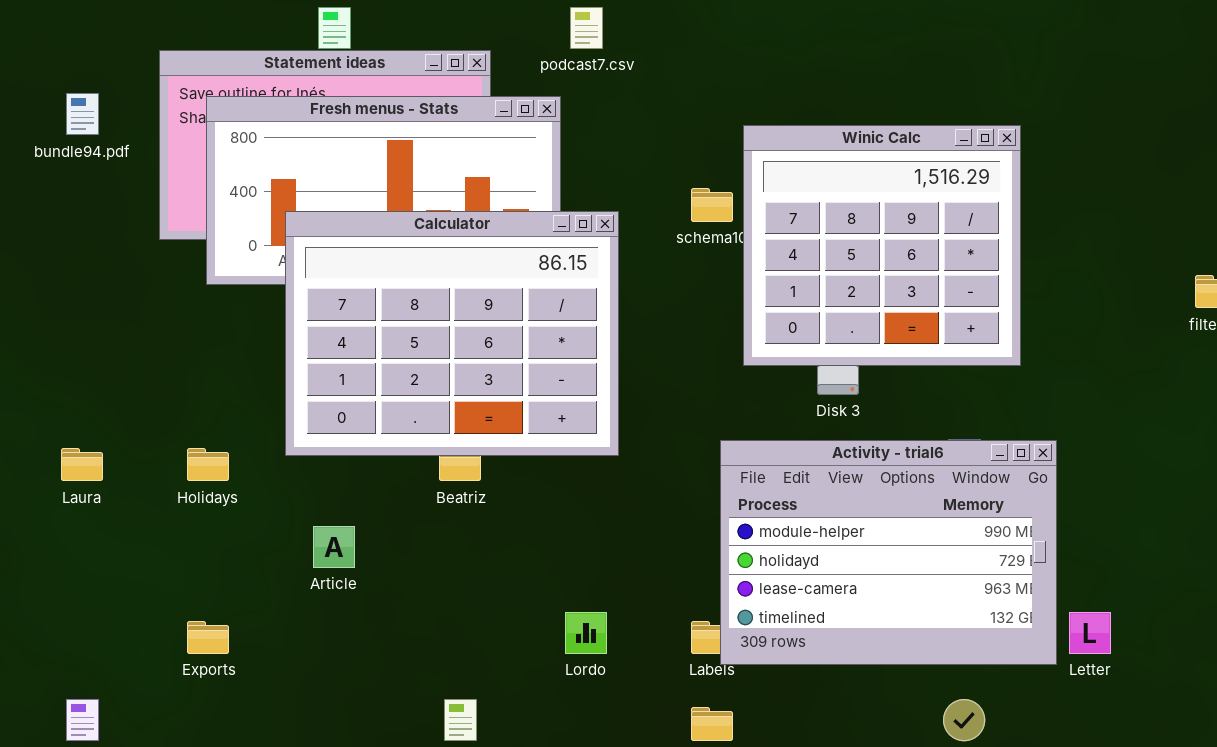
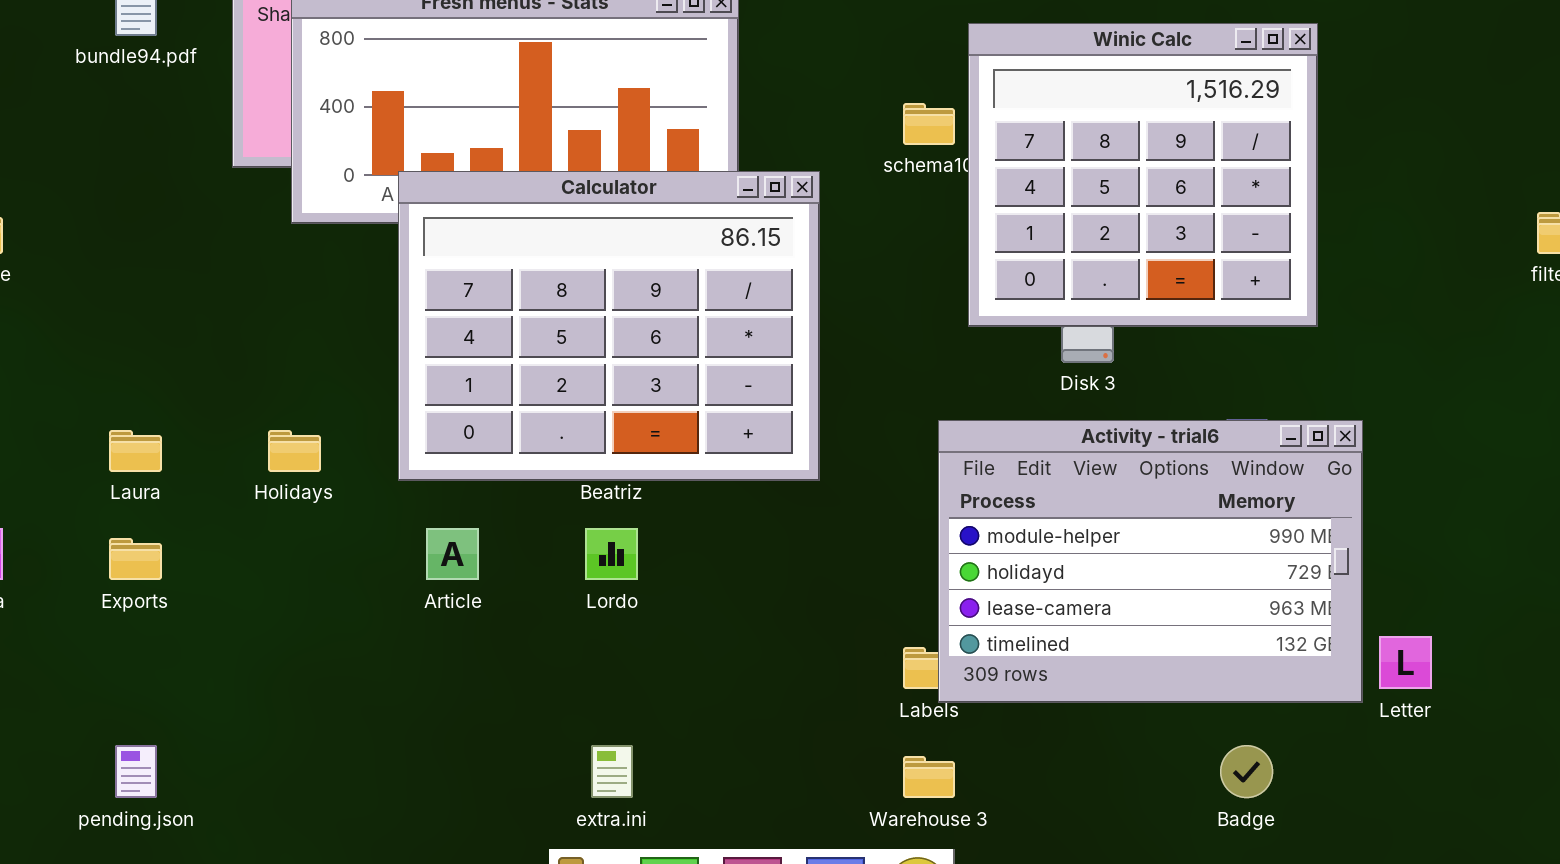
Calculator: [285,211,619,456] -> [398,171,820,481], moved
Lordo: [565,612,607,654] -> [585,528,638,580], moved
Exports: [187,621,229,654] -> [109,538,162,580], moved

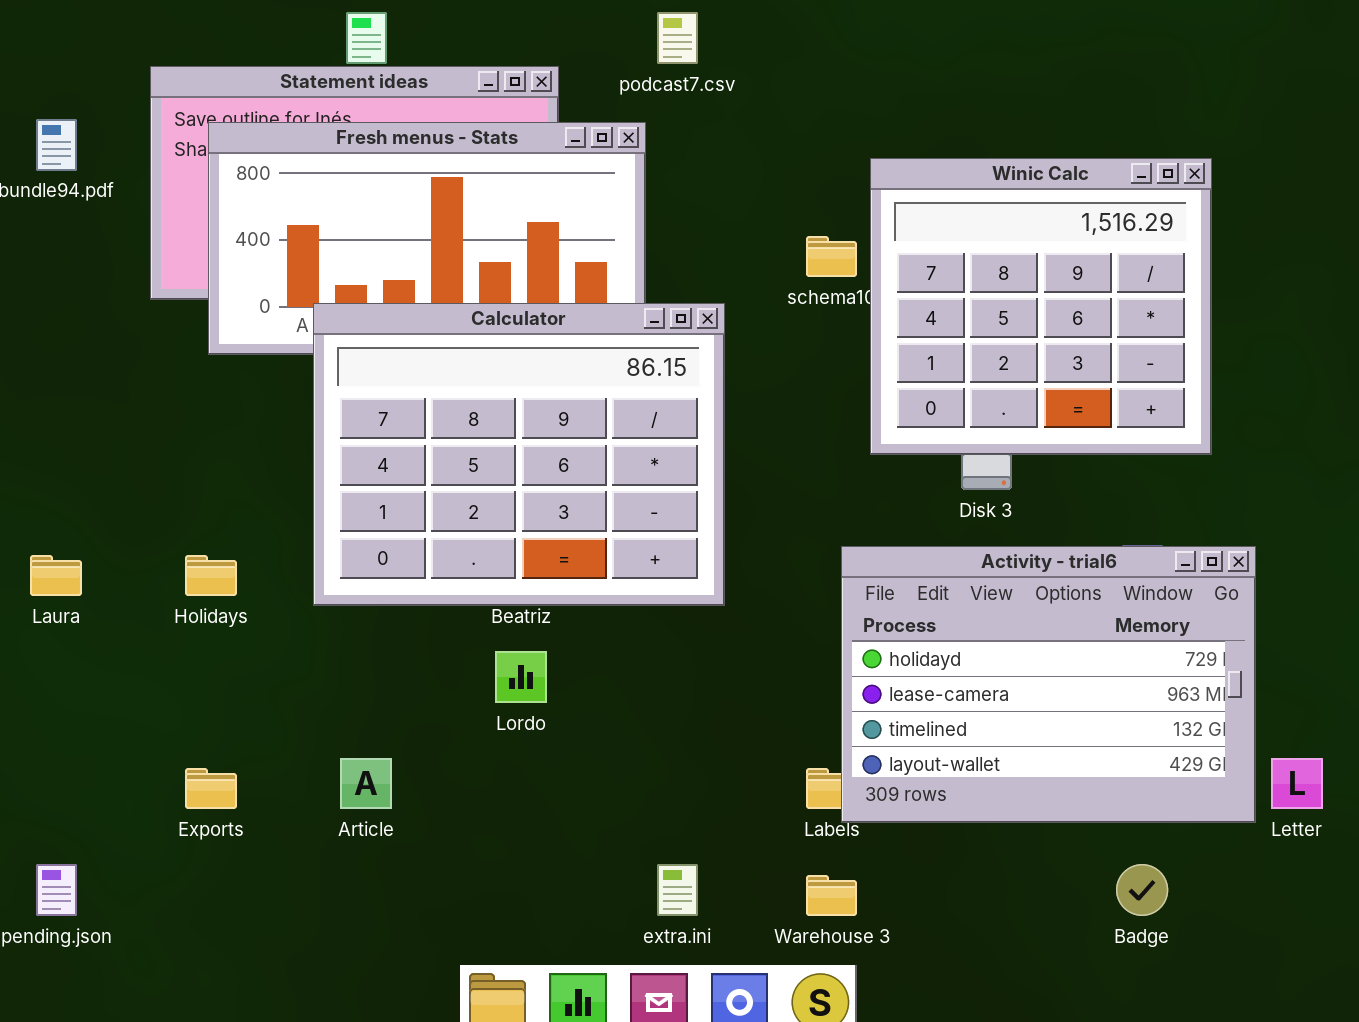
Activity - trial6: [938,420,1363,703] -> [841,546,1256,823], scrolled down 1 row
Article: [426,528,479,580] -> [340,758,392,809], moved
Exports: [109,538,162,580] -> [185,768,237,809], moved
extra.ini: [591,745,633,798] -> [657,864,698,916], moved

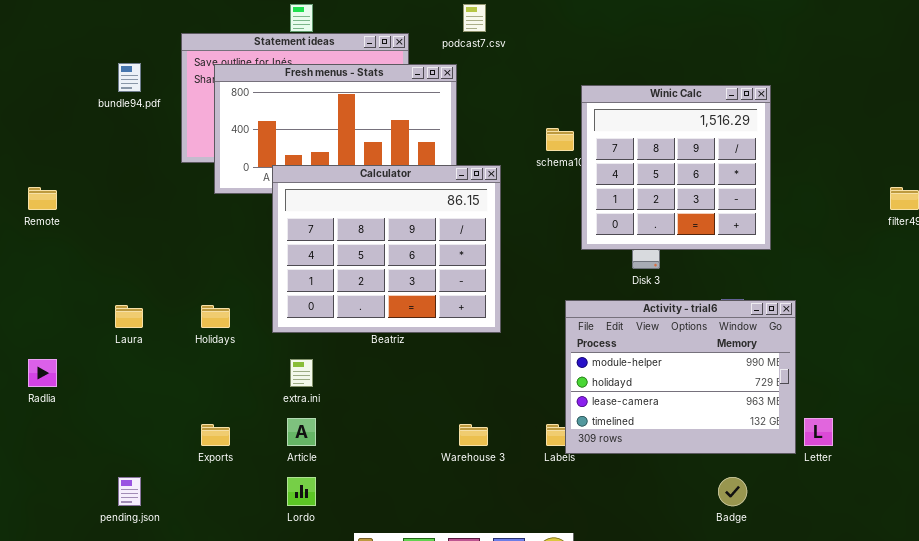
Activity - trial6: [841,546,1256,823] -> [565,300,796,454], scrolled up 1 row
Lordo: [495,651,547,703] -> [287,477,316,506], moved
extra.ini: [657,864,698,916] -> [290,359,313,387], moved
Warehouse 3: [806,875,857,916] -> [459,424,488,446], moved

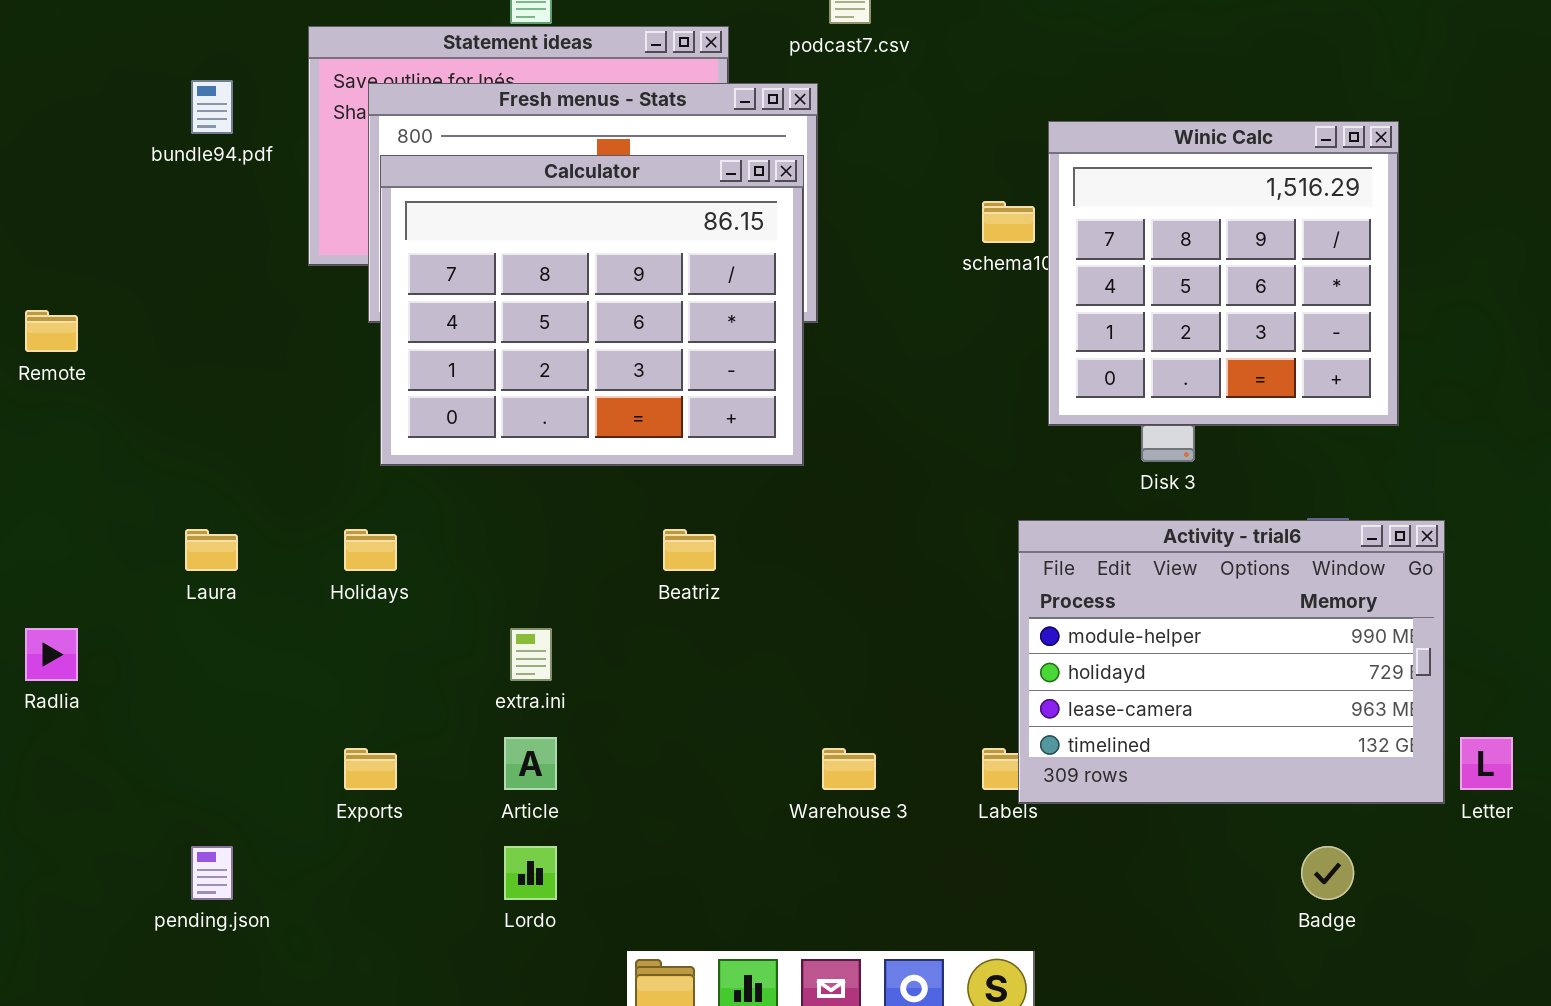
Calculator: [272,165,501,333] -> [380,155,804,466], moved

